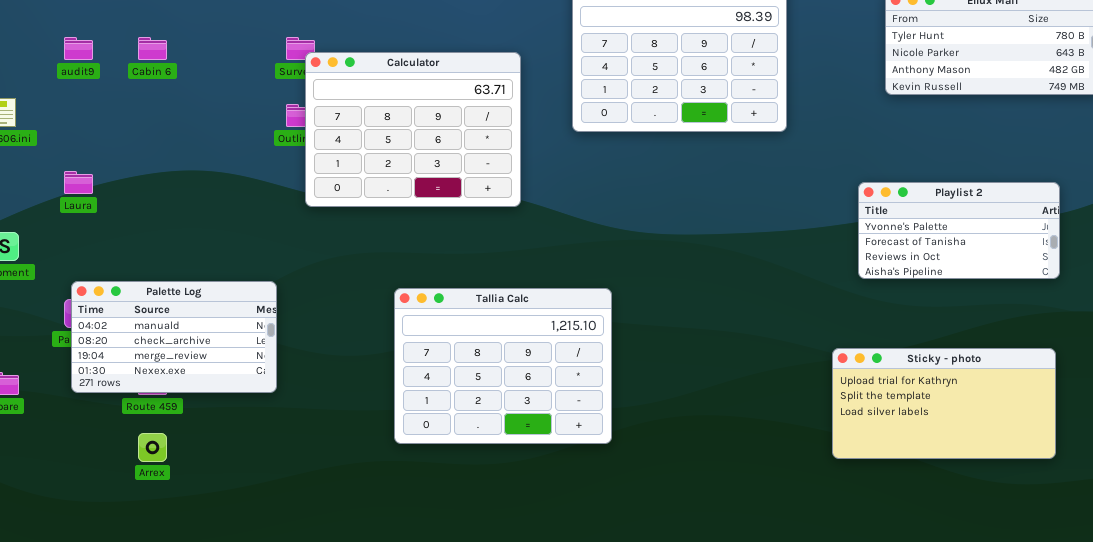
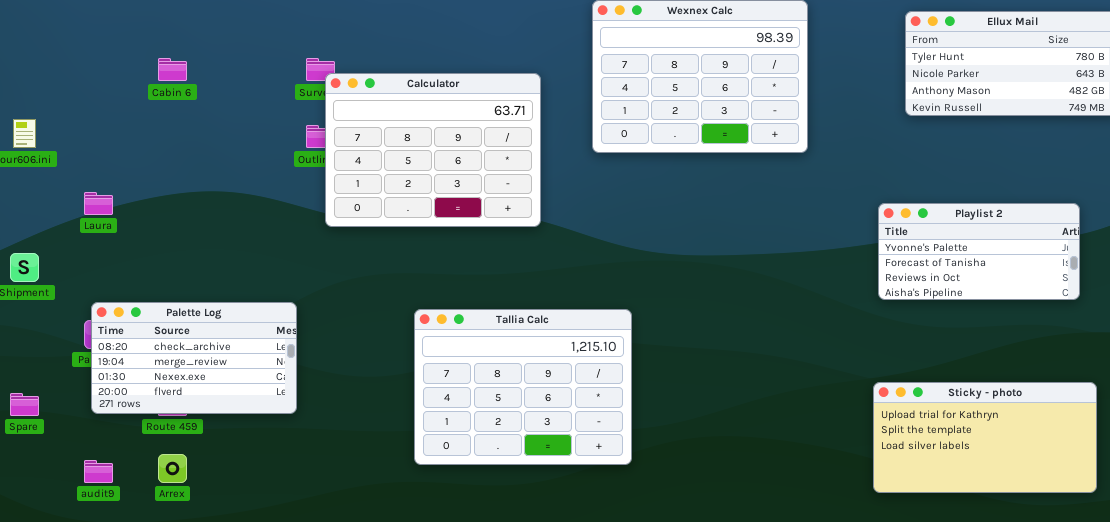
audit9: [64,37,93,60] -> [84,460,113,483], moved
Palette Log: [71,281,277,393] -> [91,302,297,414], scrolled down 1 row
Sticky - photo: [832,348,1056,459] -> [873,382,1097,493], moved

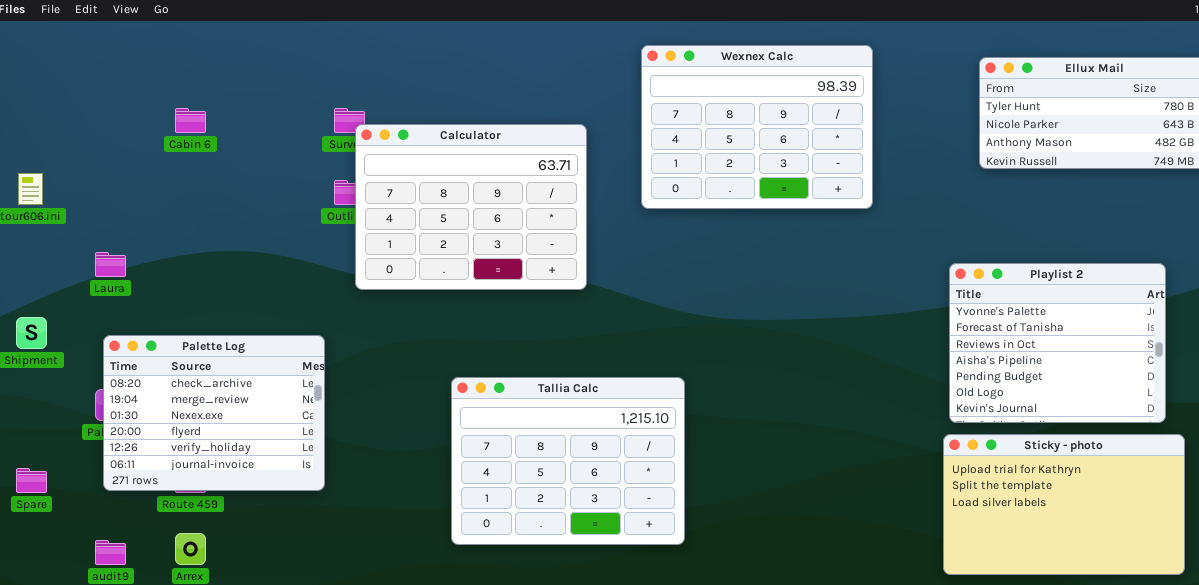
Playlist 2: [878,203,1080,300] -> [949,263,1166,423], resized
Palette Log: [91,302,297,414] -> [103,335,325,491], resized
Sticky - photo: [873,382,1097,493] -> [943,434,1185,575], resized

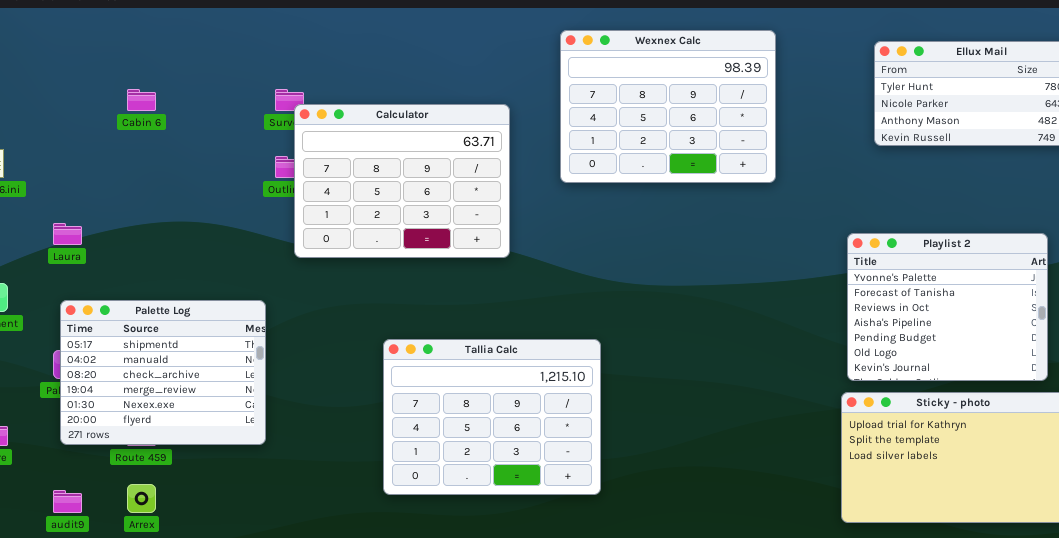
Palette Log: [103,335,325,491] -> [60,300,266,445], scrolled up 2 rows

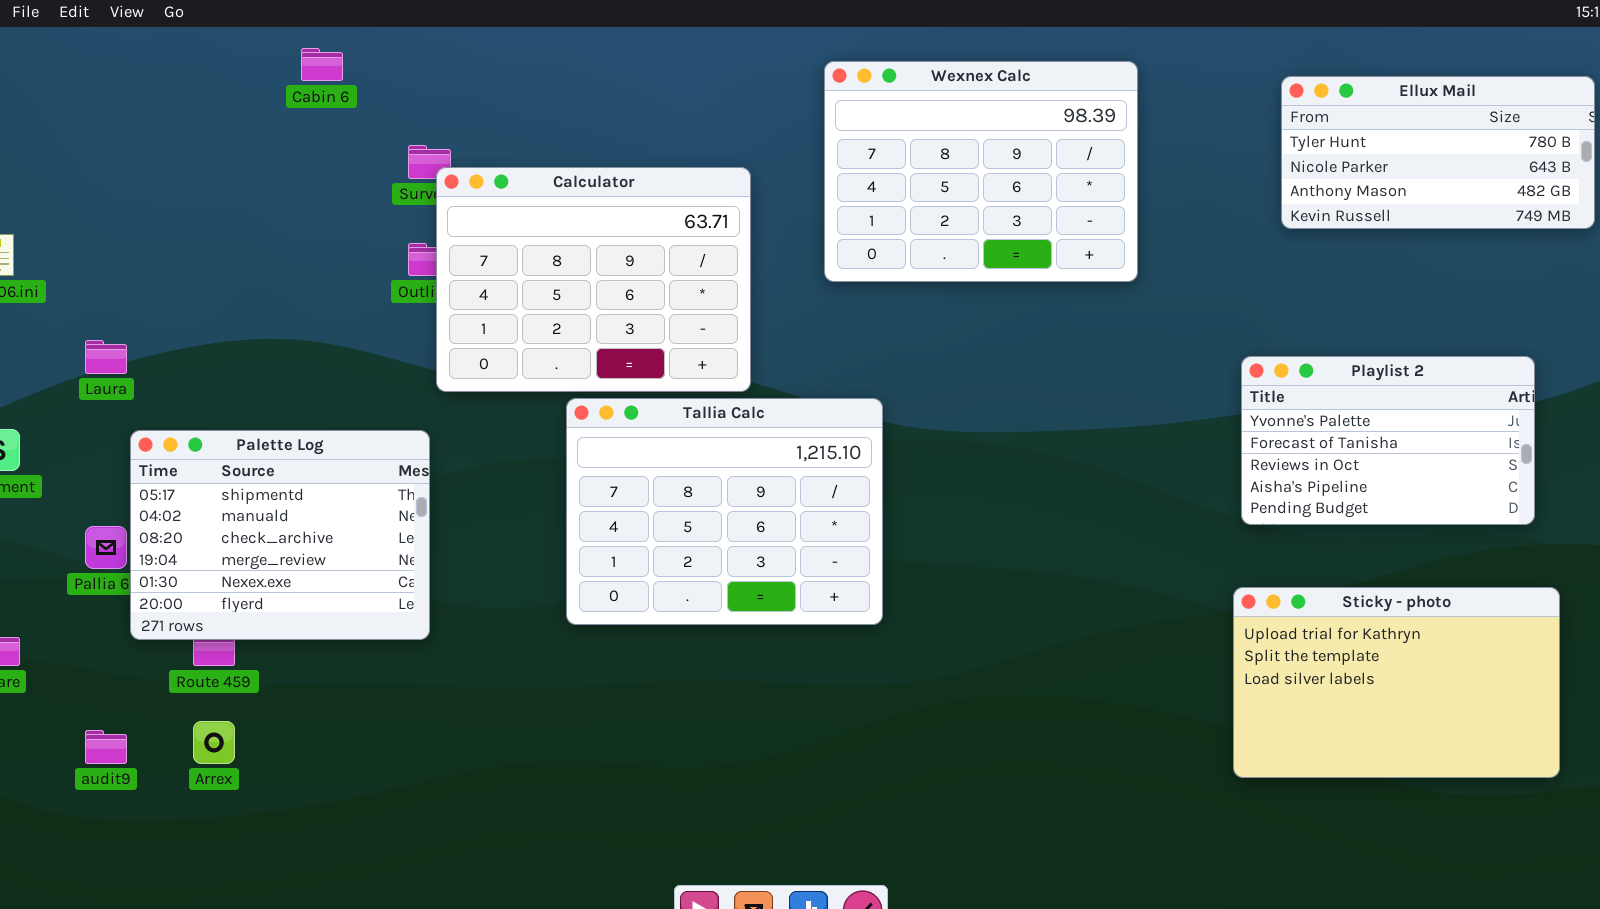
Cabin 6: [127,89,156,111] -> [301,48,343,81], moved
Playlist 2: [847,233,1048,381] -> [1241,356,1535,525], resized
Palette Log: [60,300,266,445] -> [130,430,430,640], moved
Tallia Calc: [383,339,601,495] -> [566,398,883,625], moved

